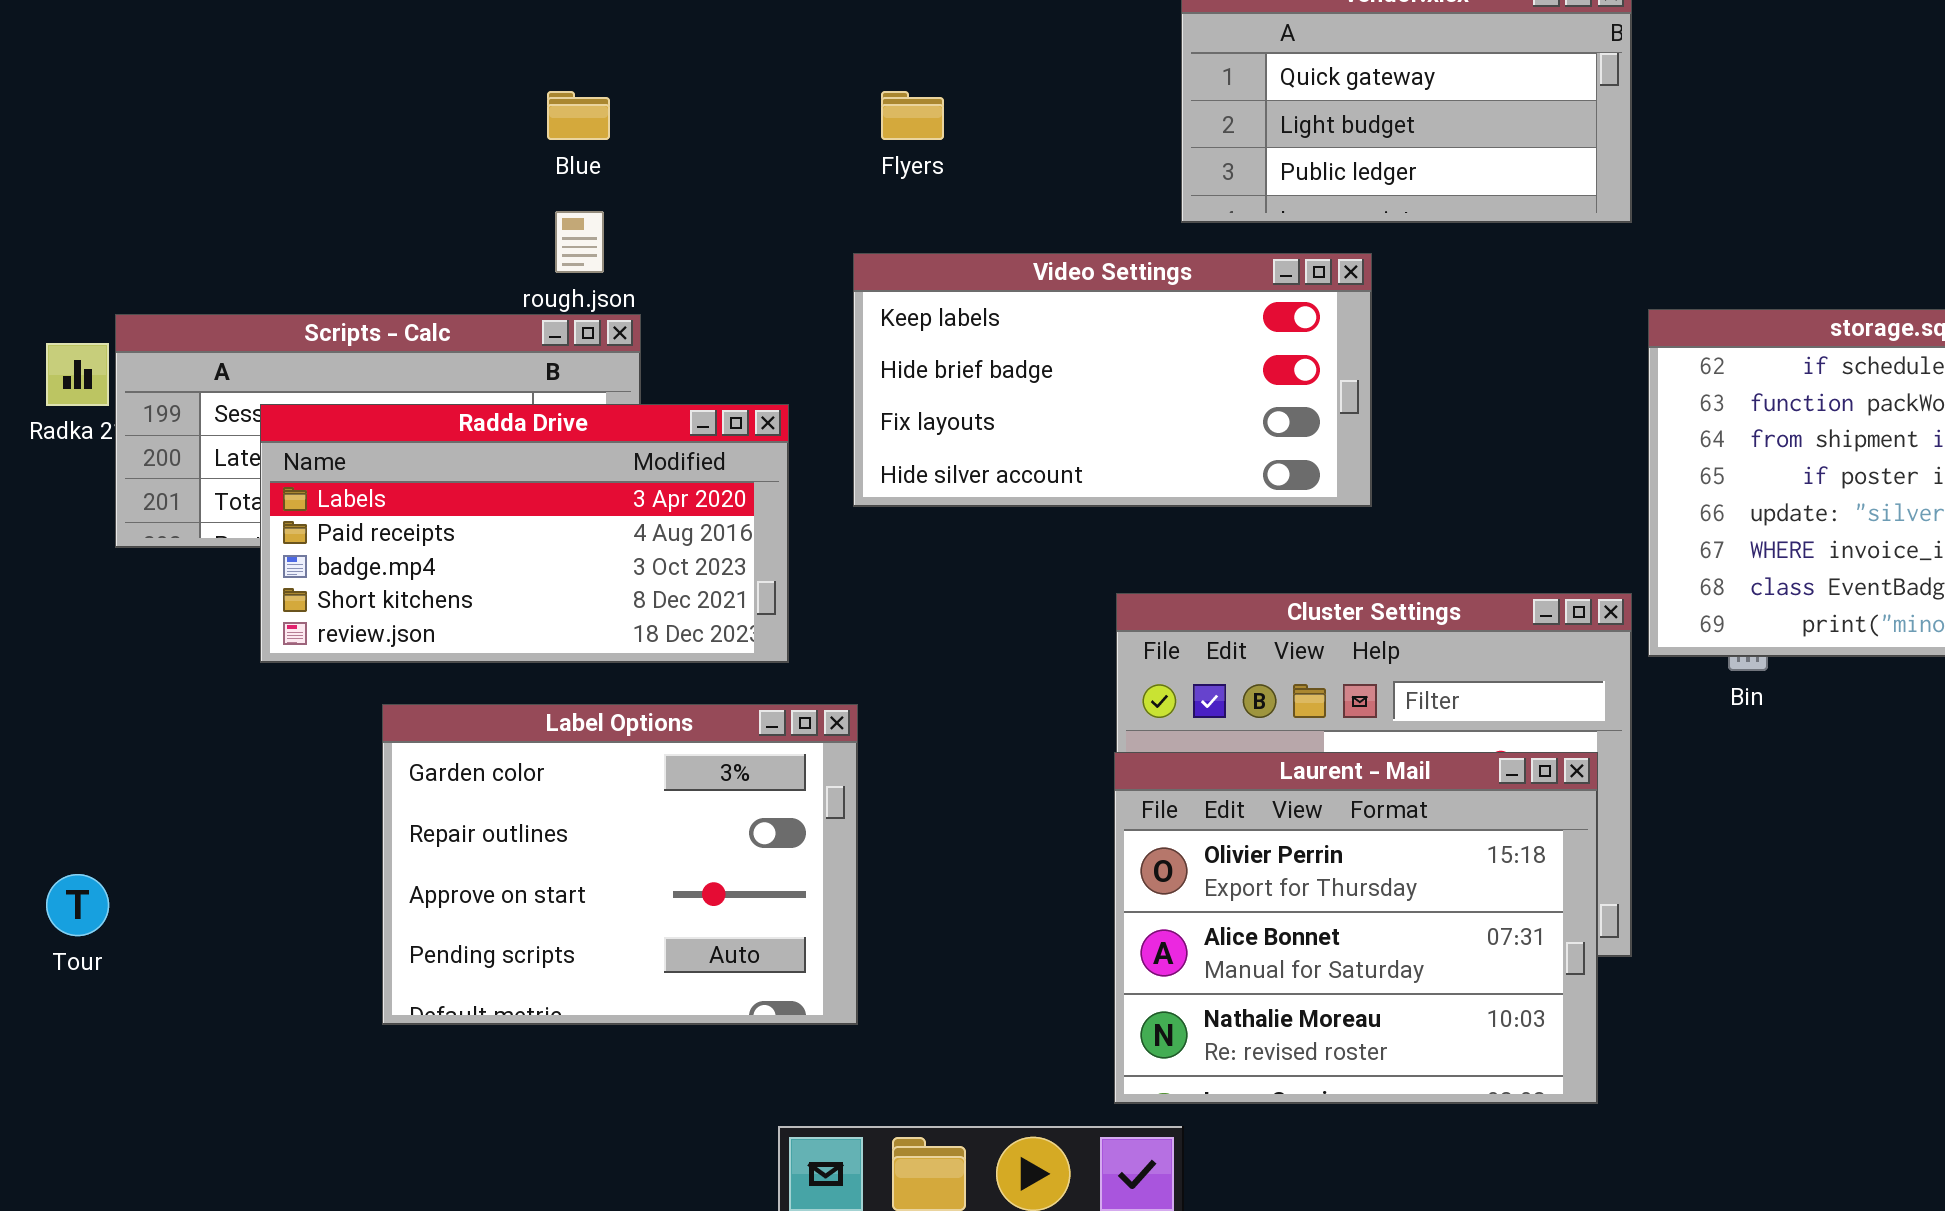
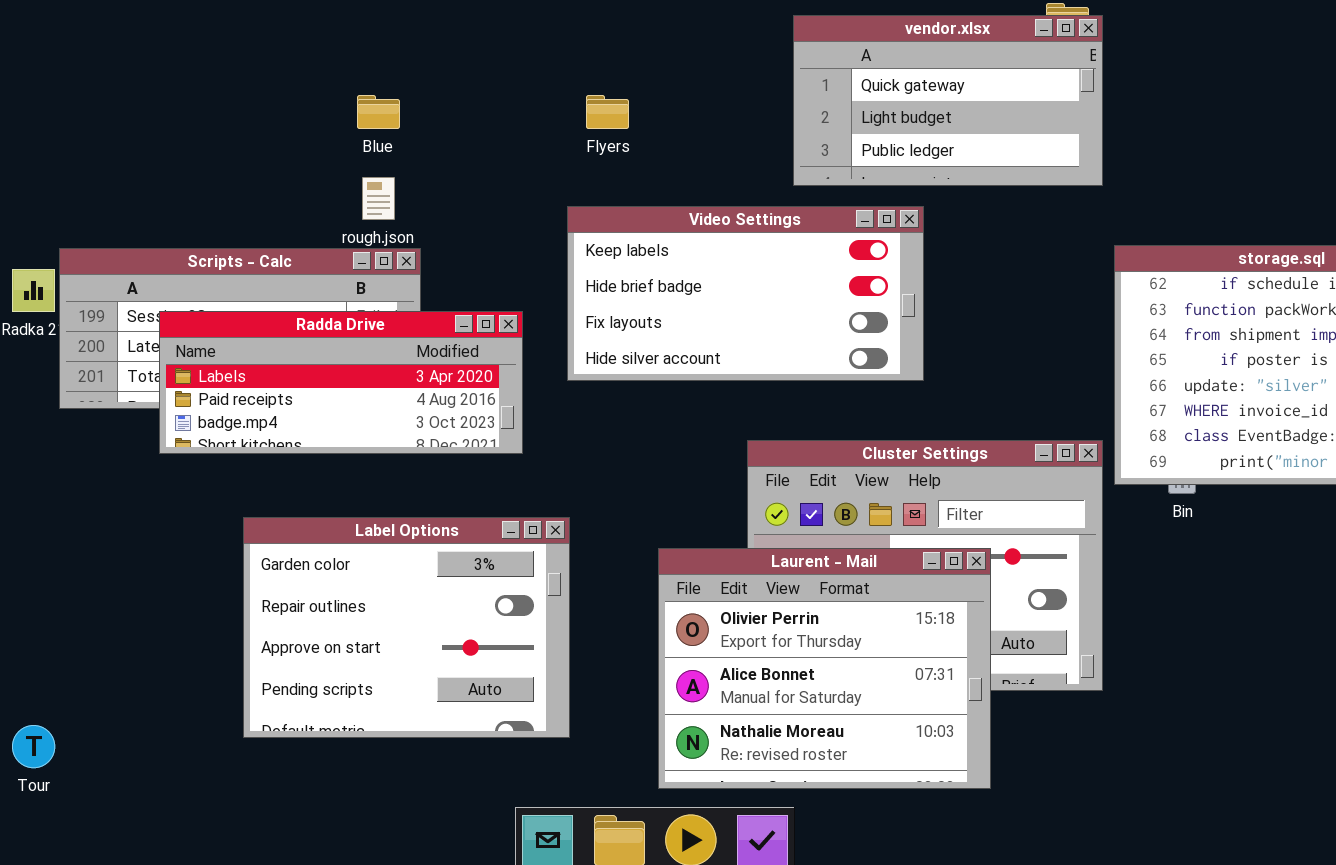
Radda Drive: [260,404,789,663] -> [159,311,523,454], resized
Laurent - Mail: [1114,752,1598,1104] -> [658,548,991,789], moved
Tour: [46,874,109,936] -> [12,725,55,768], moved

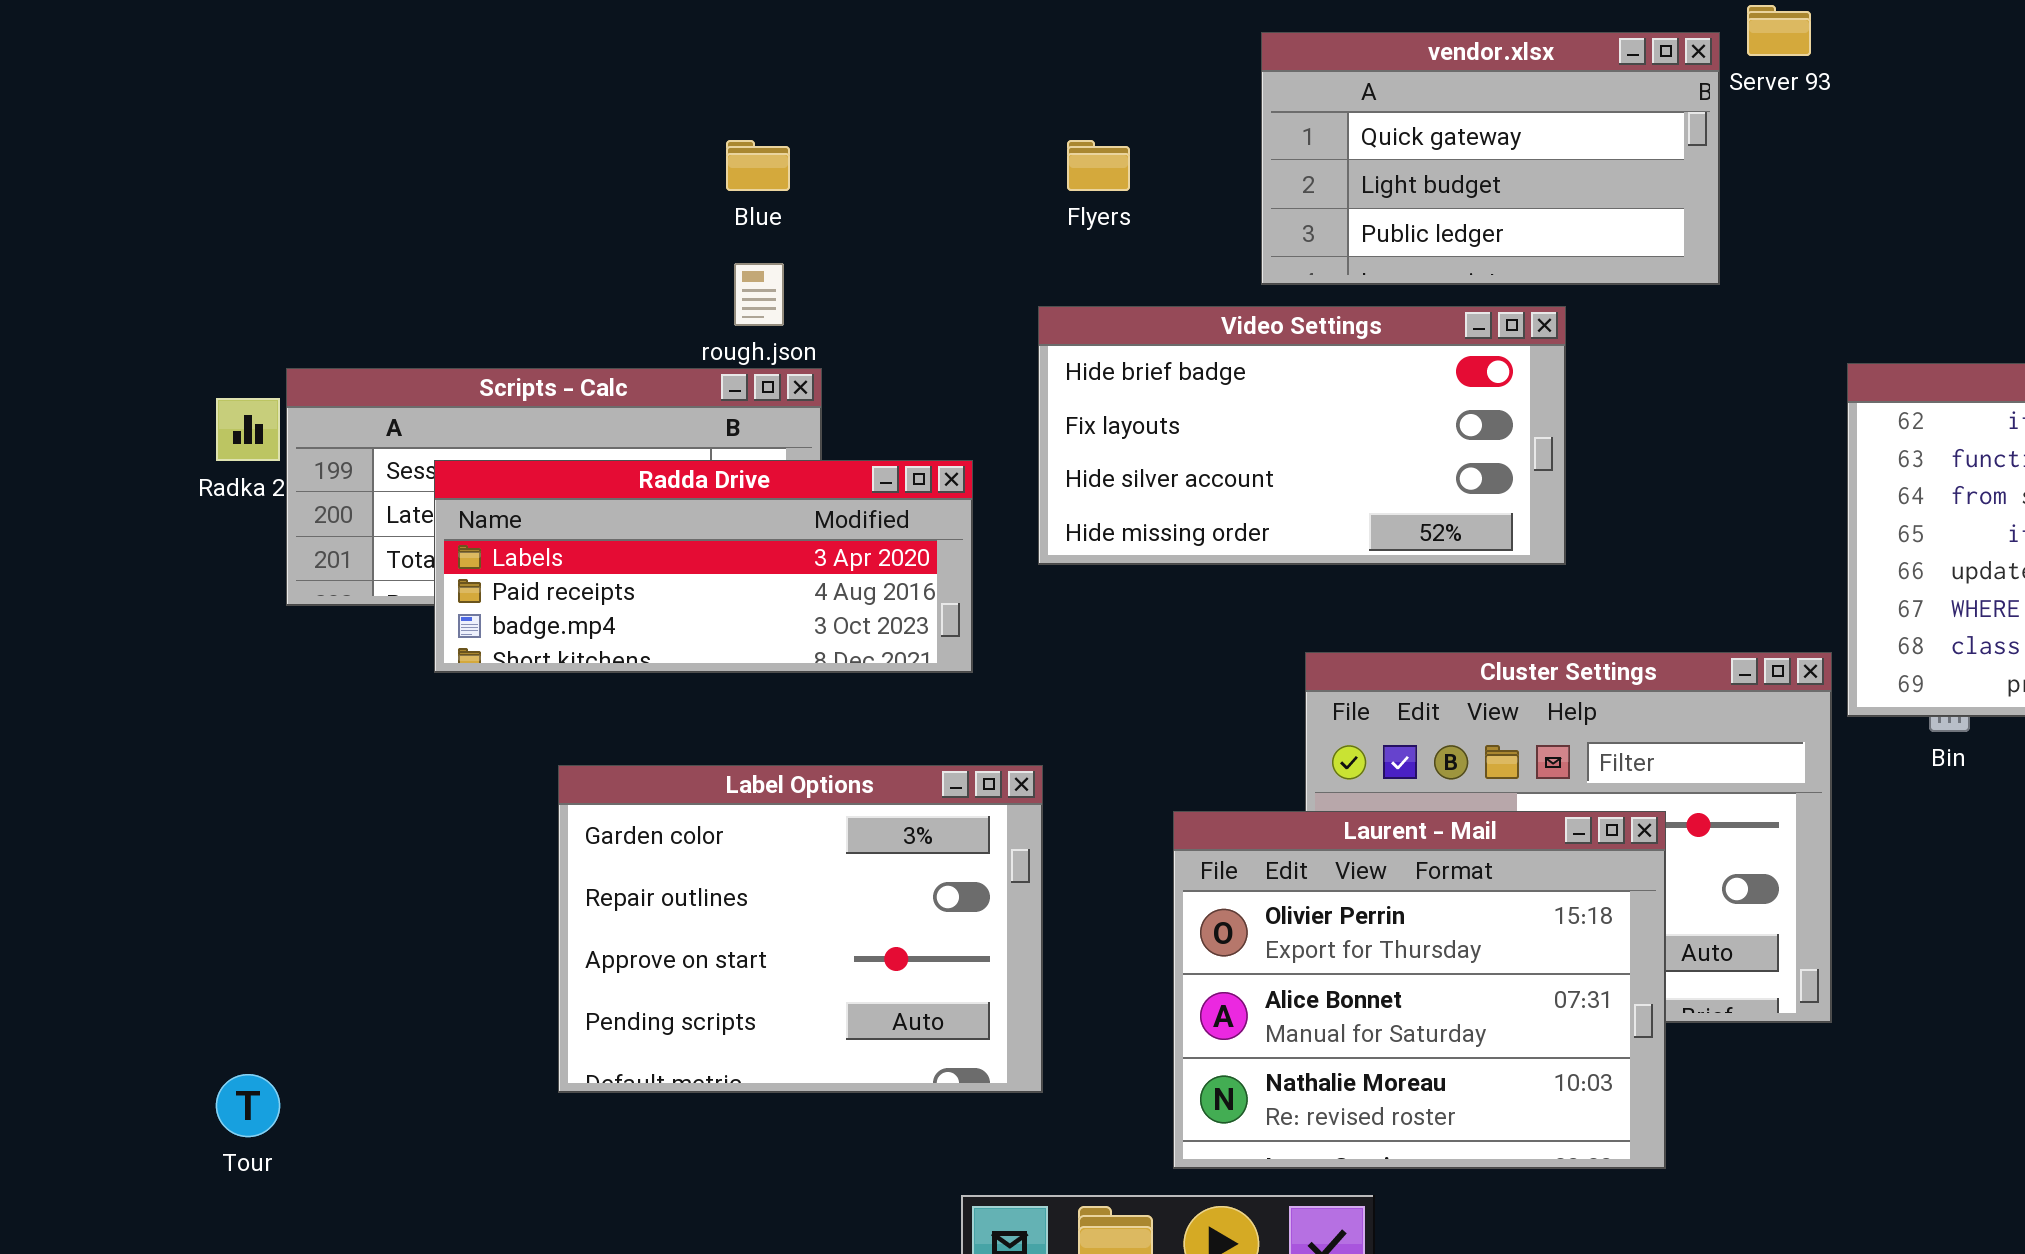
vendor.xlsx: [793,15,1103,186] -> [1261,32,1720,285], moved
Video Settings: [567,206,924,381] -> [1038,306,1566,565], scrolled down 1 row

